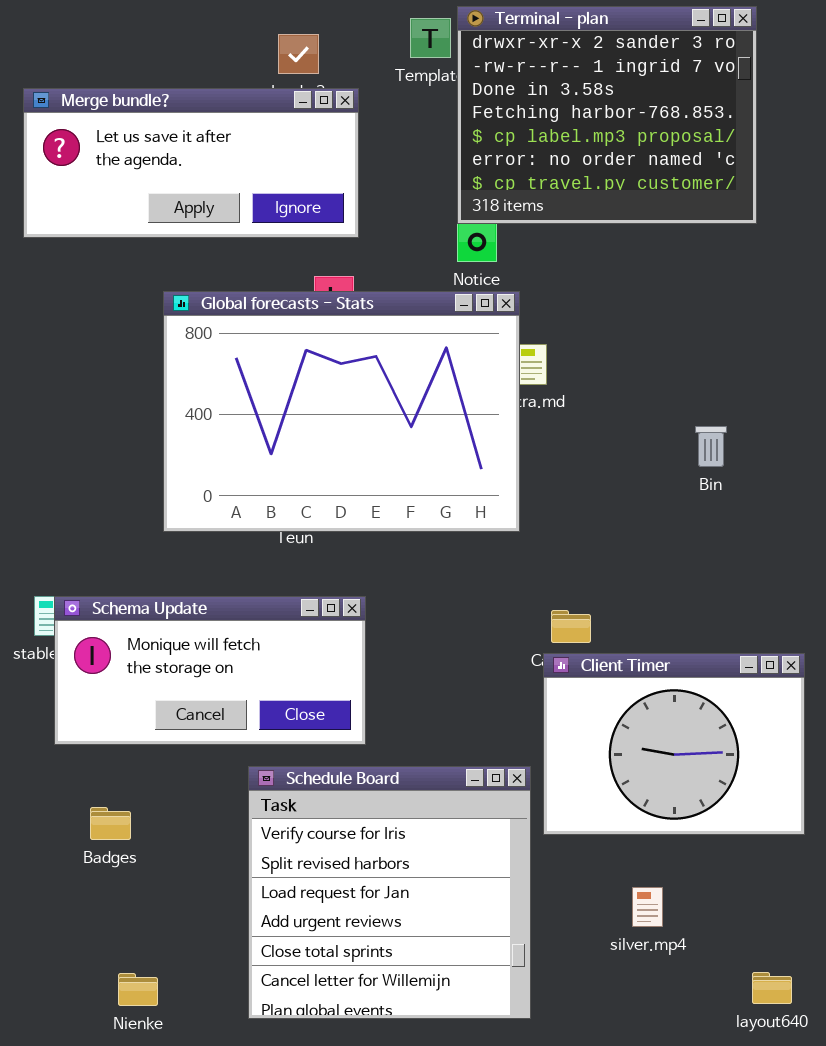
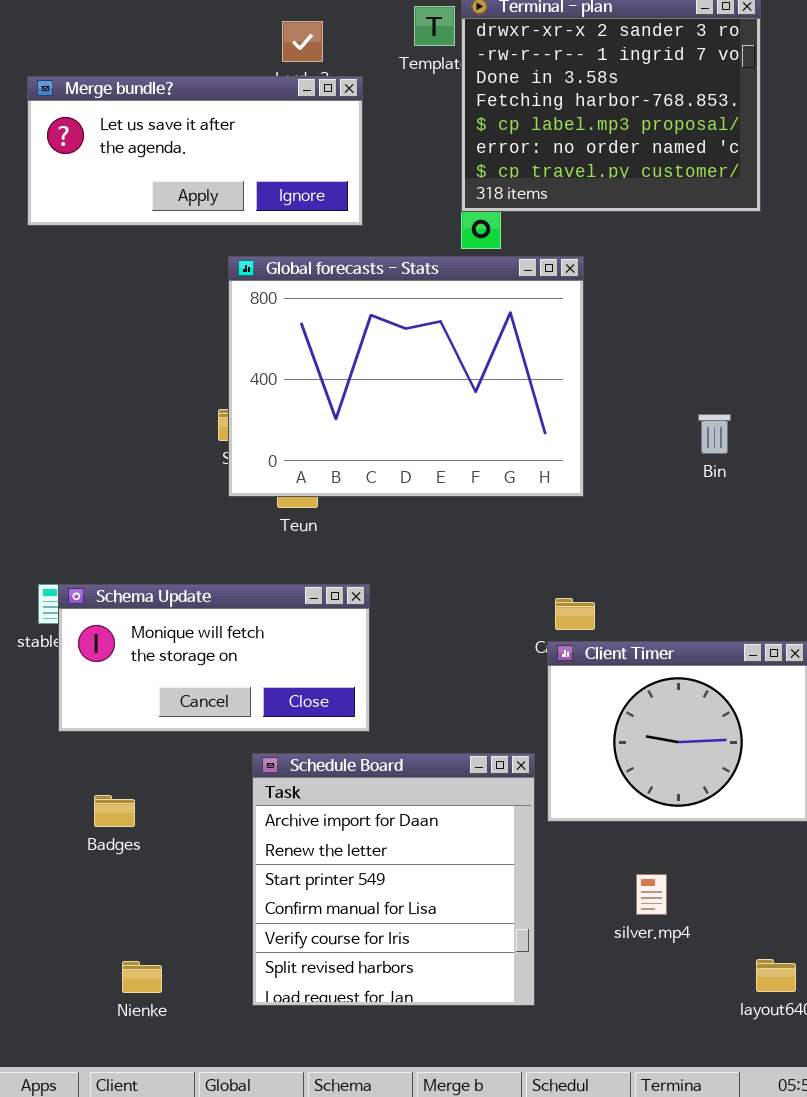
Global forecasts - Stats: [163,291,520,532] -> [228,256,584,497], moved
Schedule Board: [248,766,531,1019] -> [252,753,535,1006], scrolled up 4 rows

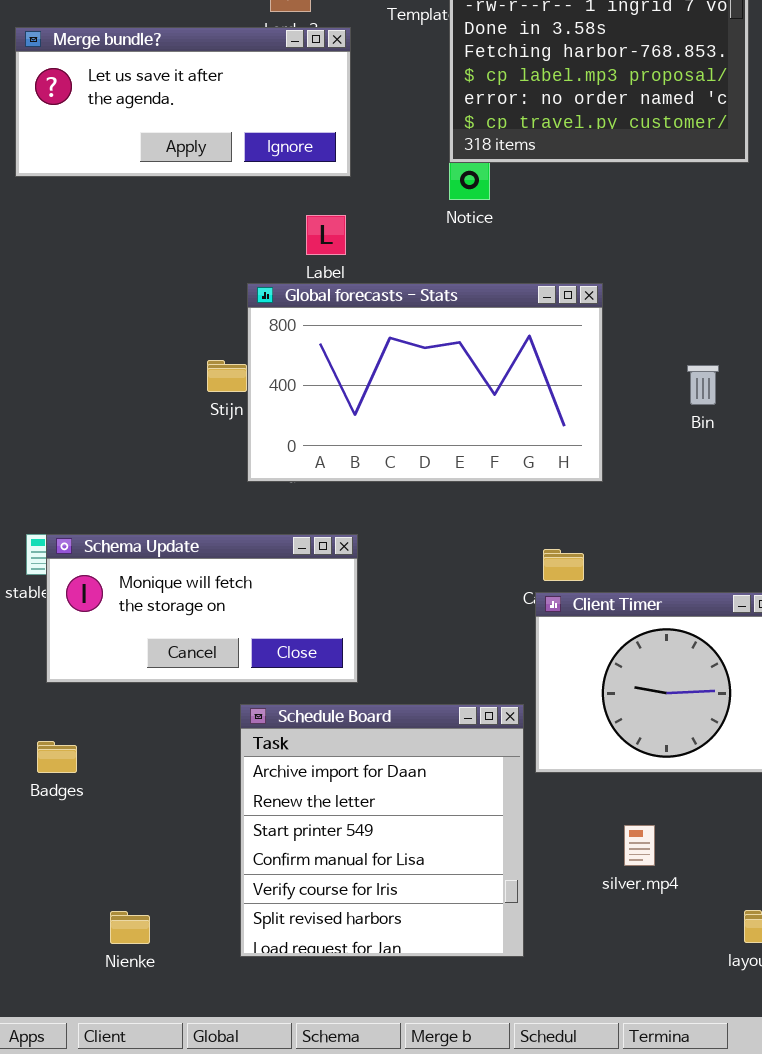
Global forecasts - Stats: [228,256,584,497] -> [247,283,603,482], moved, resized
Badges: [94,795,135,827] -> [37,741,77,773], moved

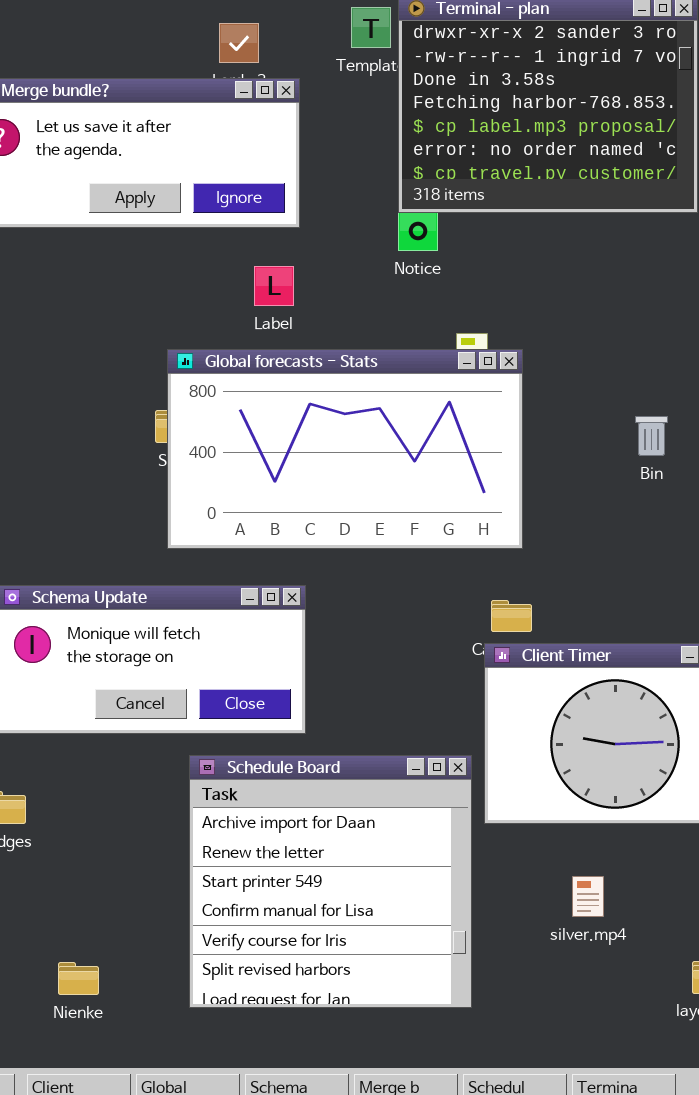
Global forecasts - Stats: [247,283,603,482] -> [167,349,523,549], moved

